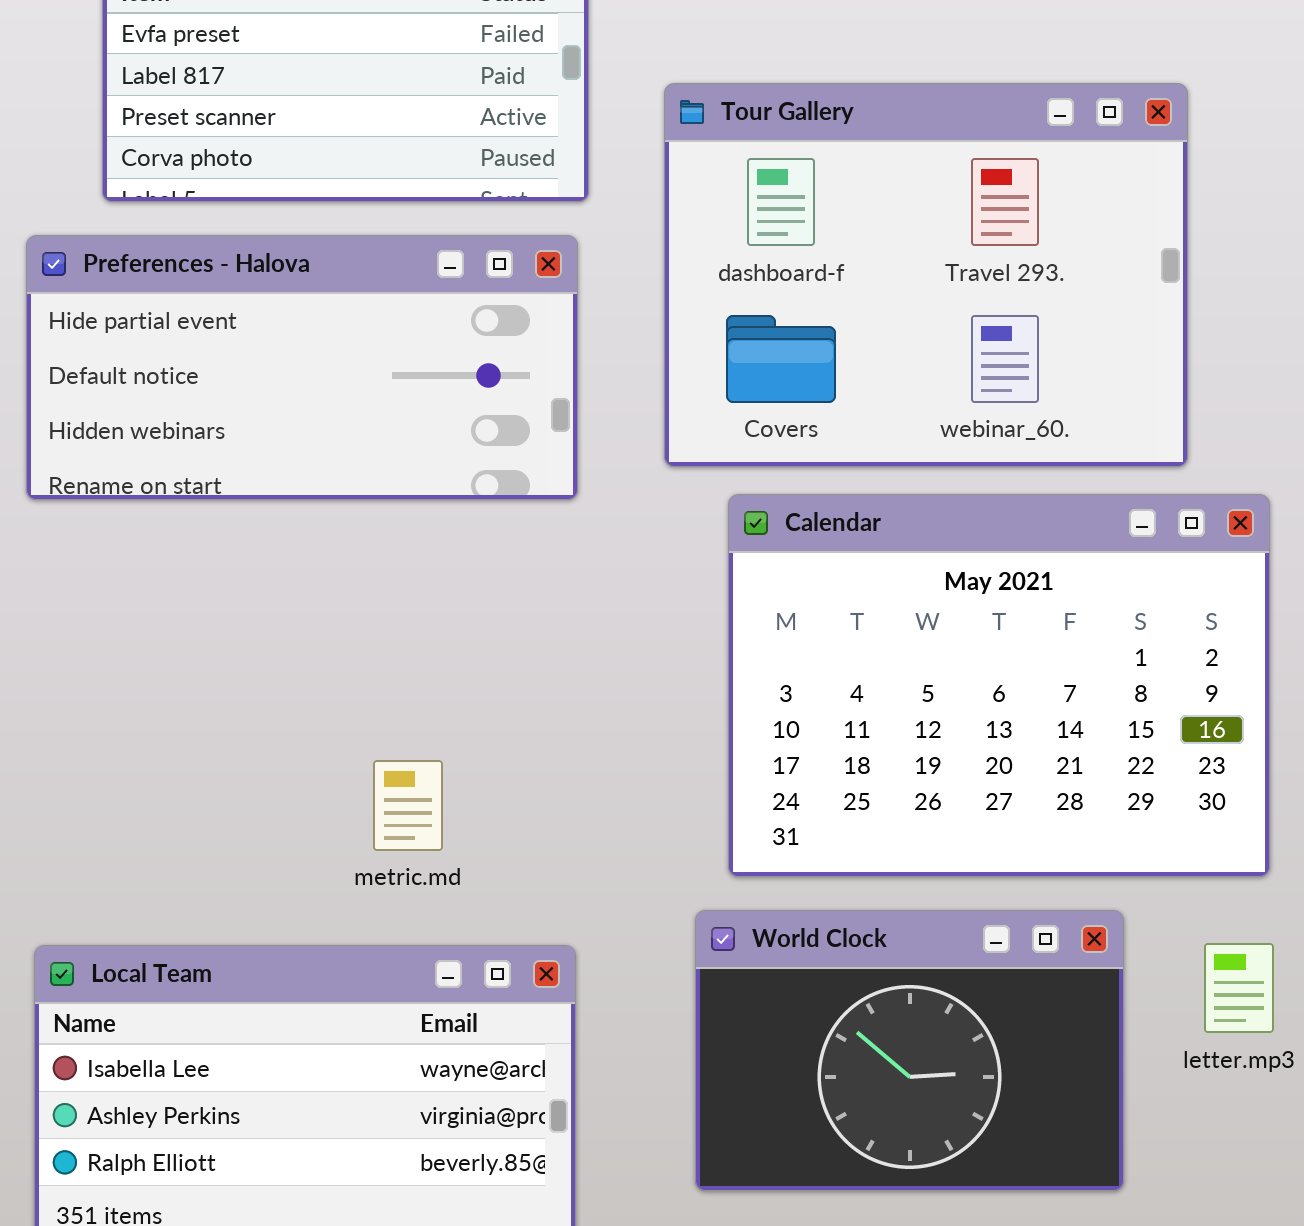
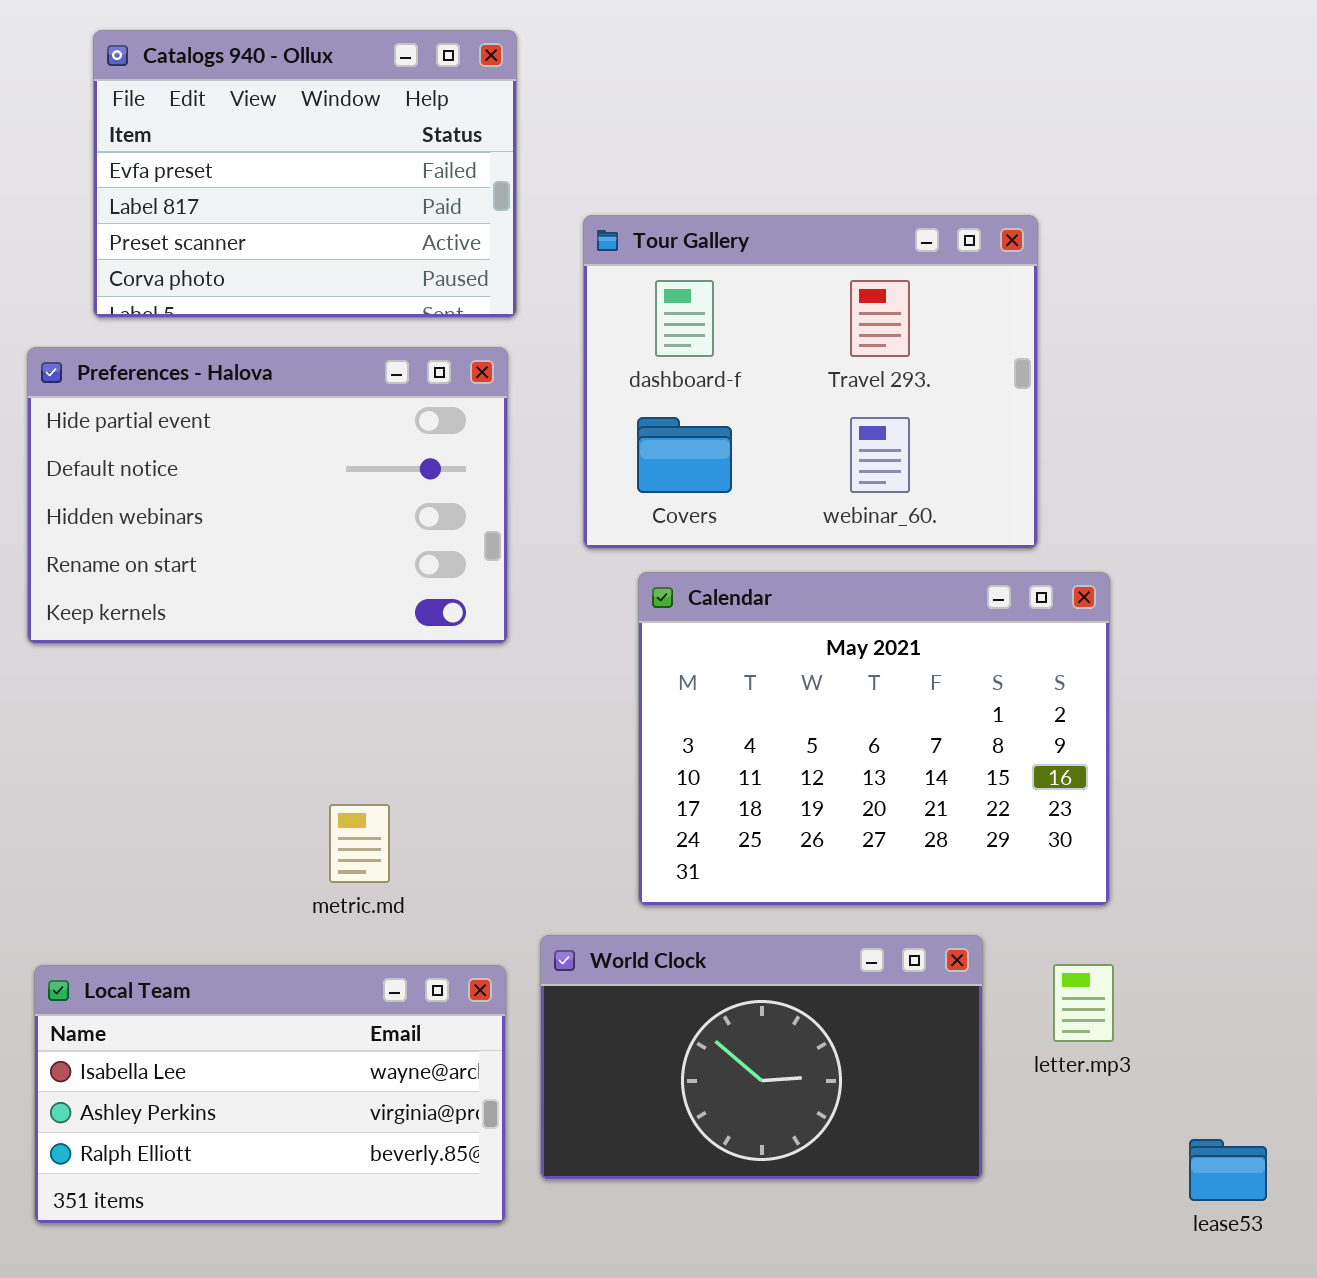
Preferences - Halova: [26,235,578,500] -> [27,347,508,644], resized
World Clock: [695,910,1124,1191] -> [540,935,983,1180], resized

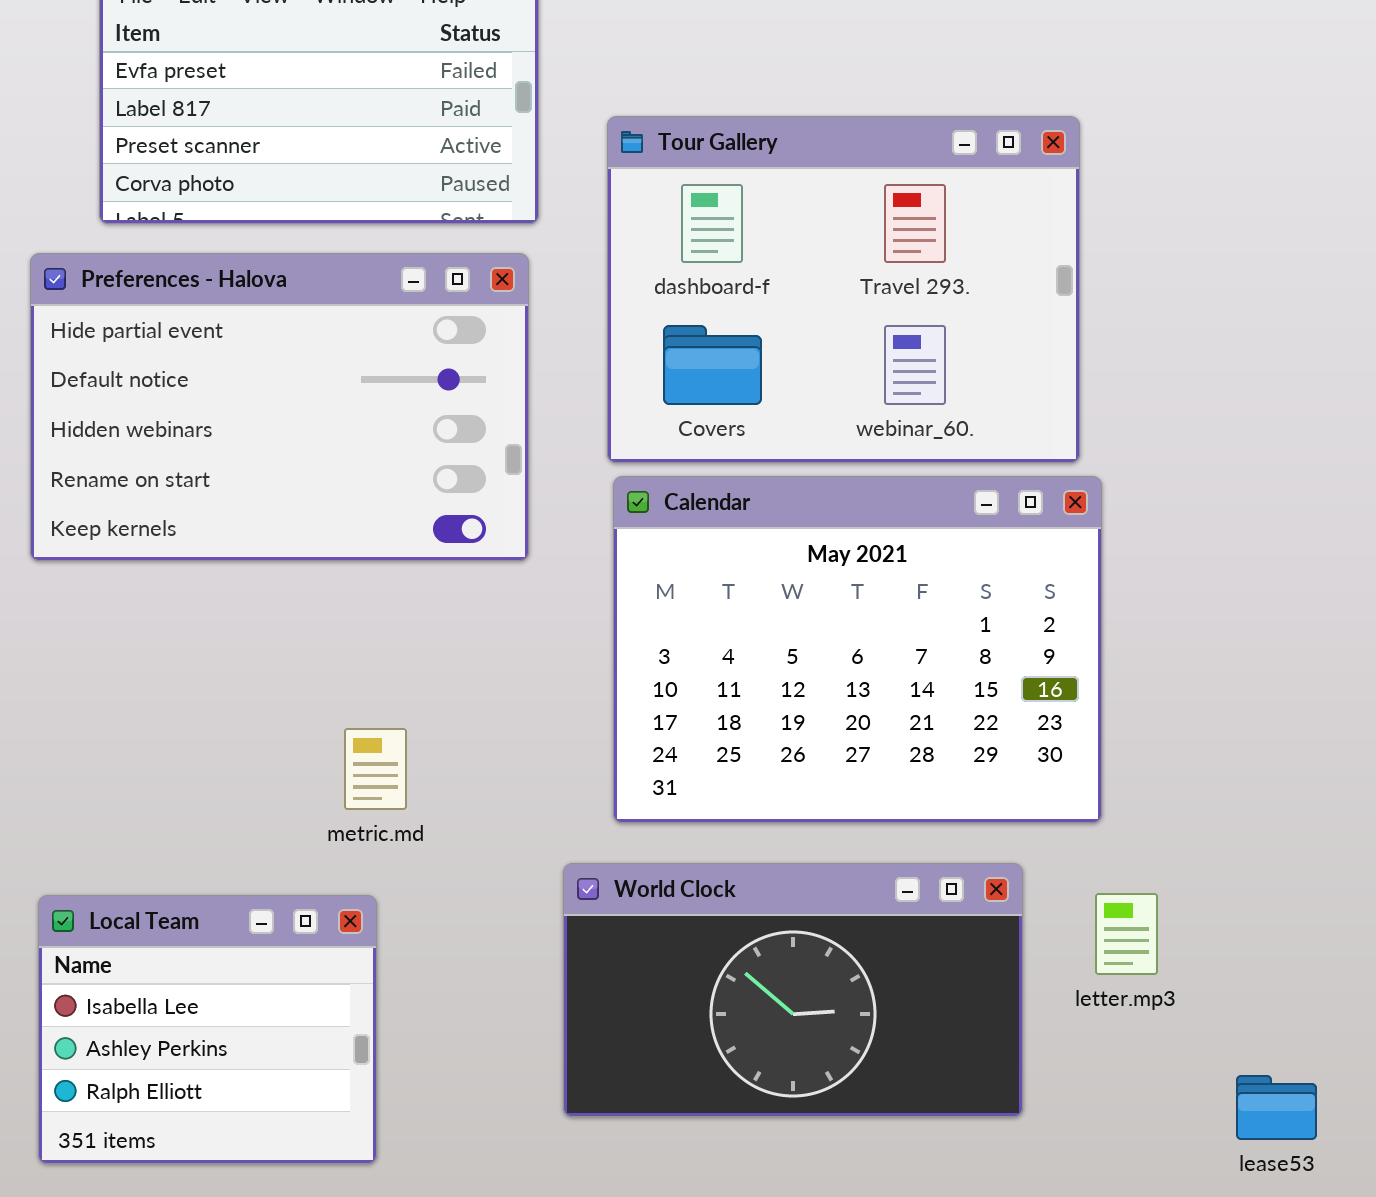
Calendar: [638,572,1110,906] -> [613,476,1102,823], moved
Local Team: [34,965,506,1224] -> [38,895,377,1164], resized

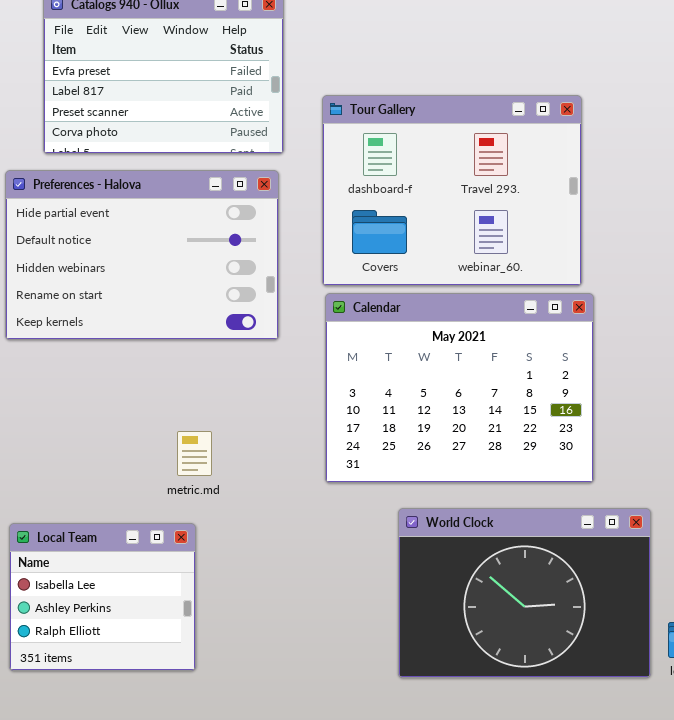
World Clock: [563,863,1023,1117] -> [398,508,651,678], moved, resized

